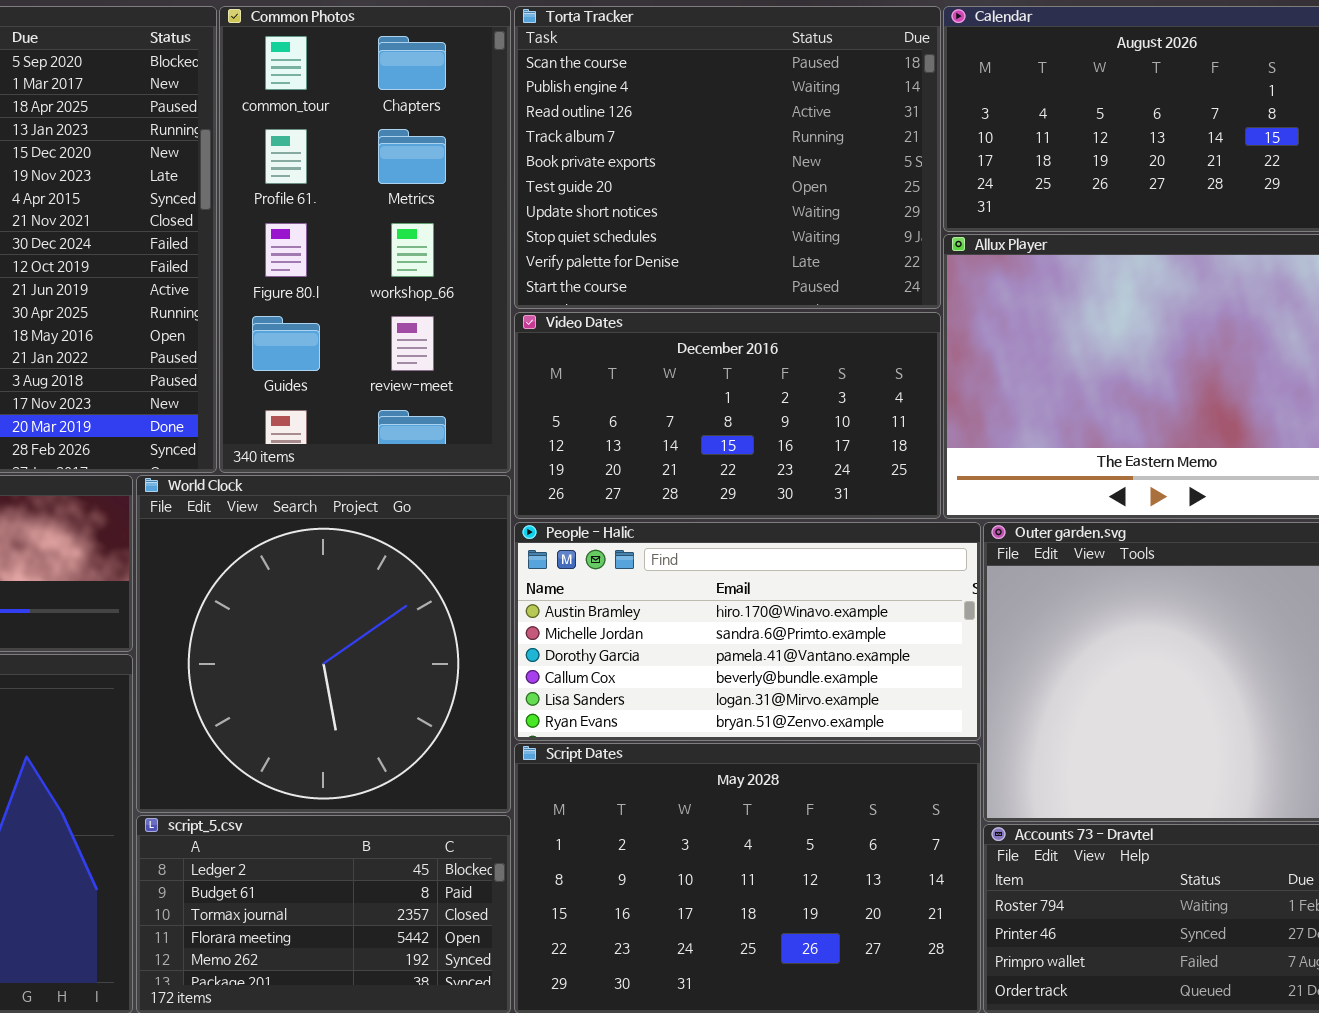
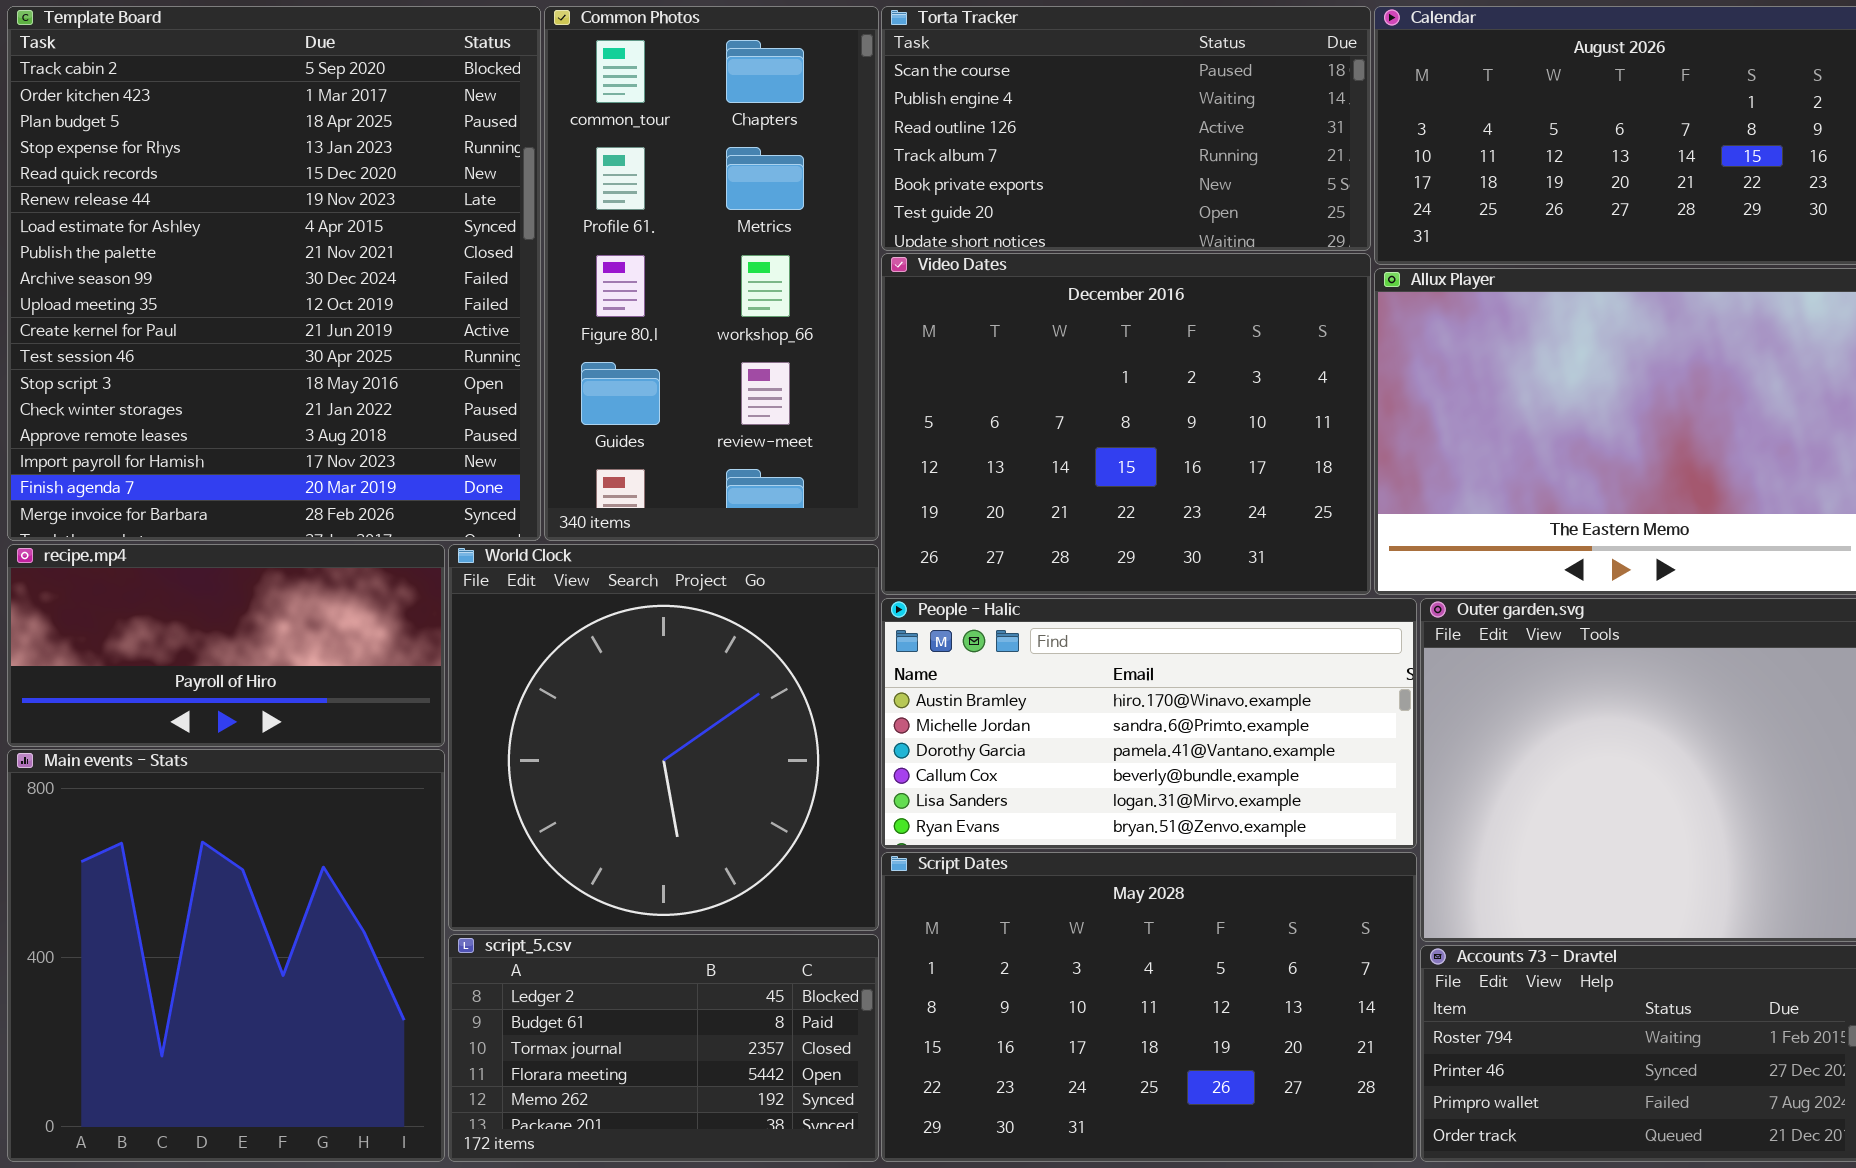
Torta Tracker: [514,6,941,309] -> [881,6,1371,251], resized
Video Dates: [514,312,941,519] -> [881,253,1371,595], resized

